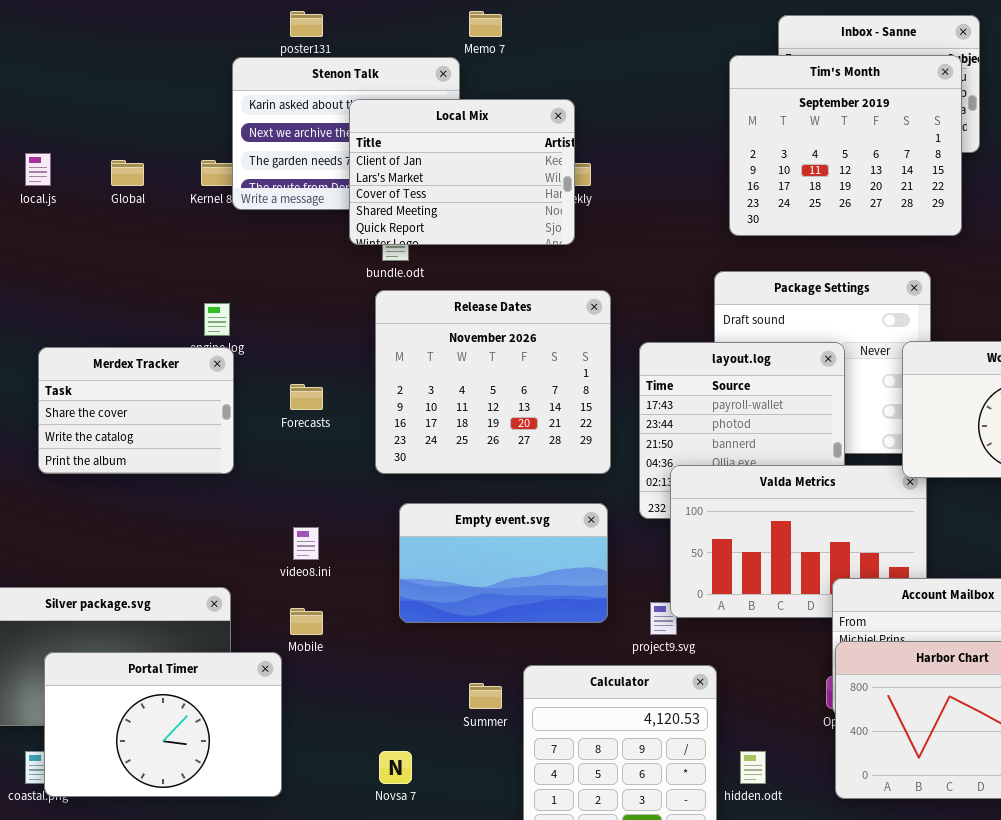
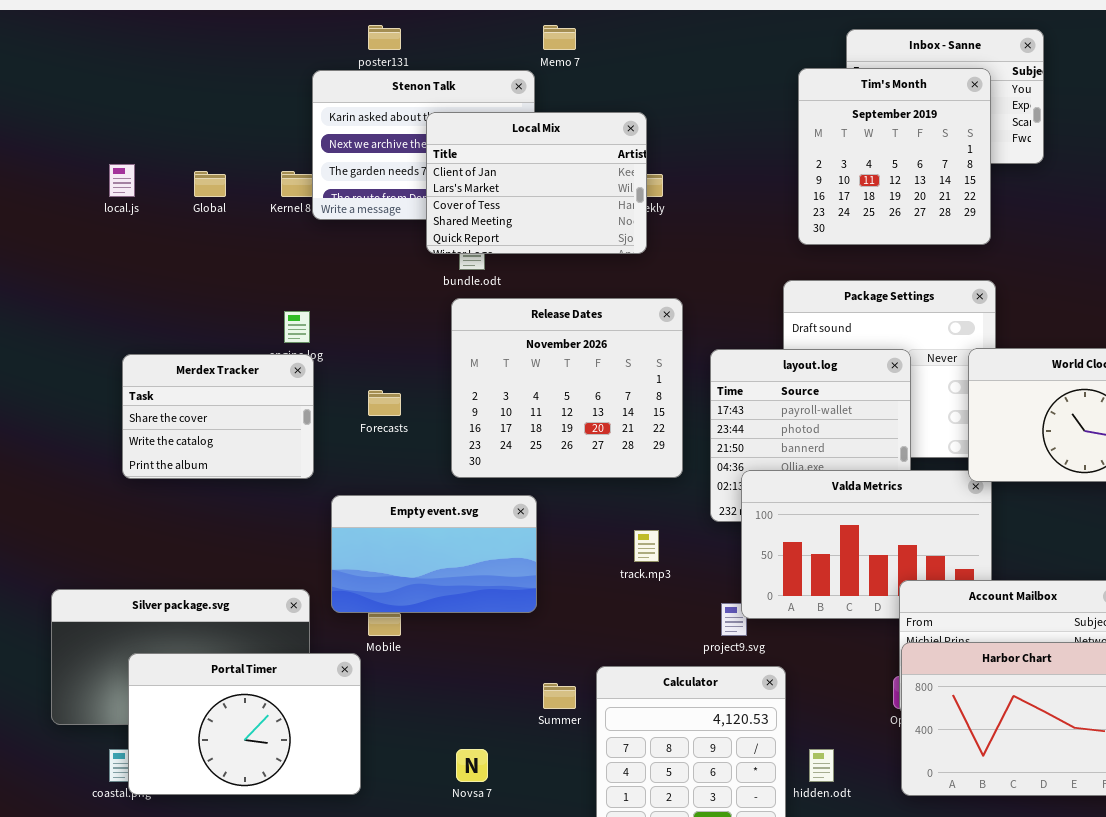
Tim's Month: [729,55,962,236] -> [798,68,991,245], resized
Empty event.svg: [399,503,608,623] -> [331,495,537,613], moved

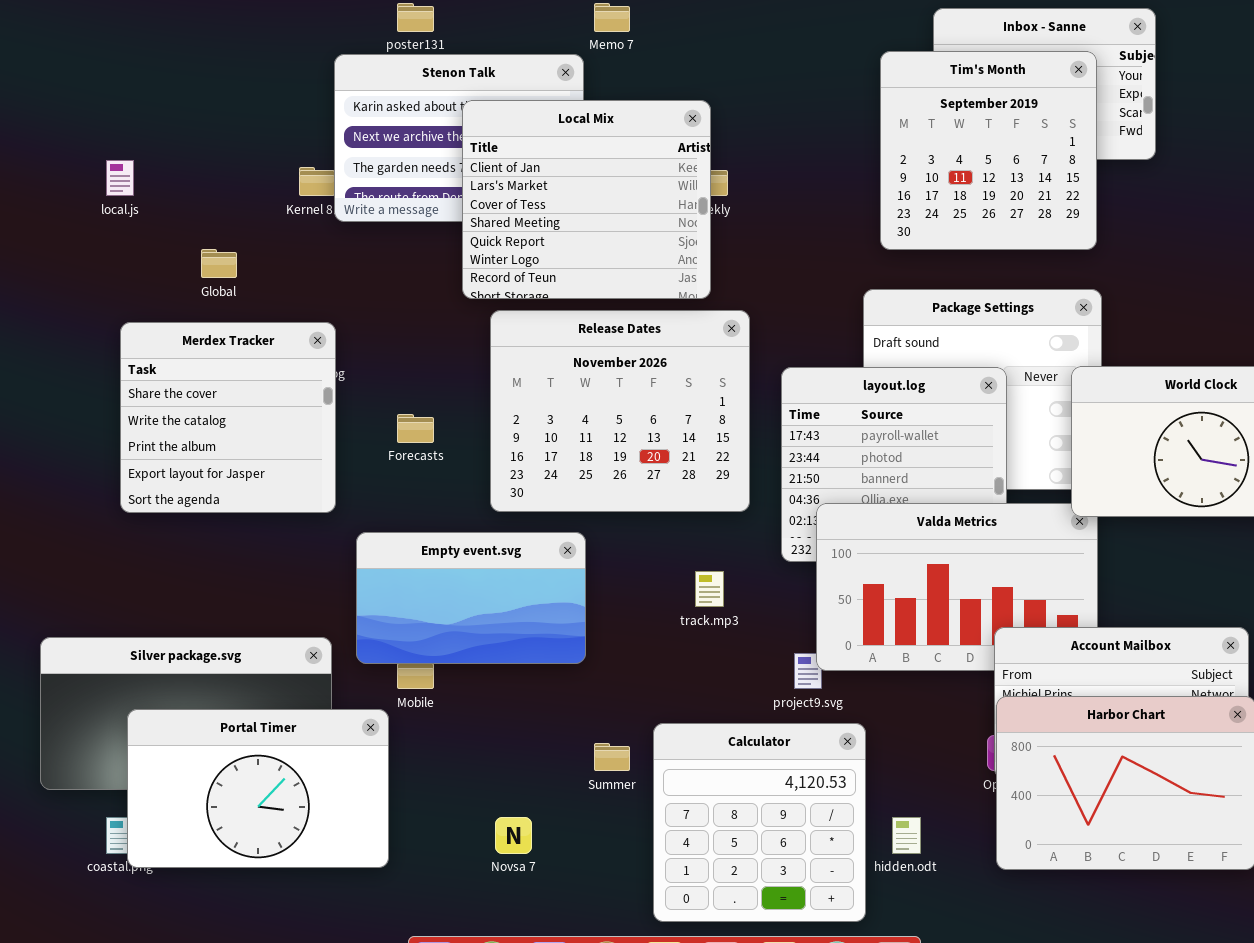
Local Mix: [426,112,647,254] -> [462,100,711,299], resized
Global: [194,171,226,197] -> [201,249,237,278], moved
Merdex Tracker: [122,354,314,479] -> [120,322,336,513], resized

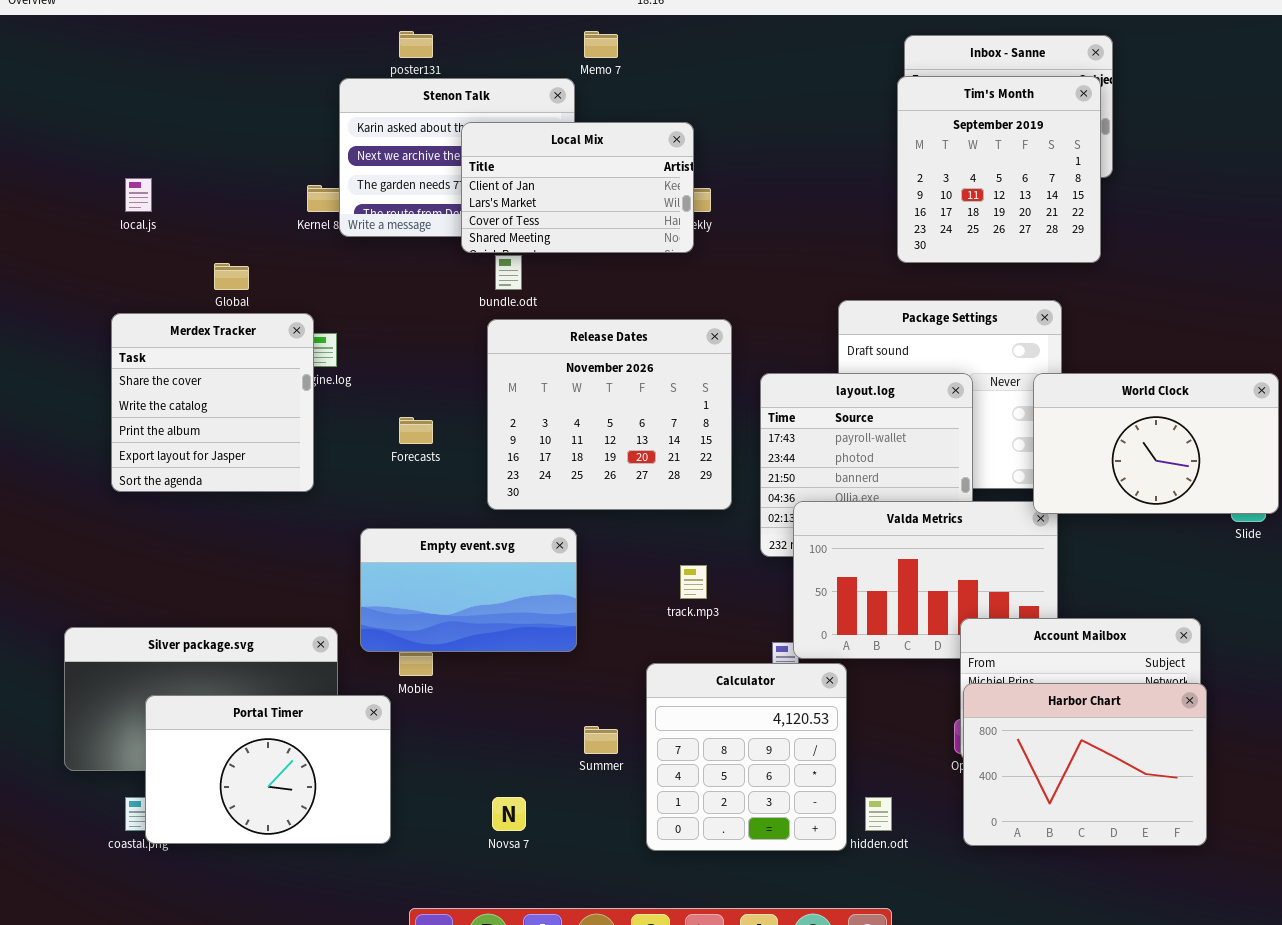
Tim's Month: [880,51,1097,250] -> [897,76,1101,263], moved
Local Mix: [462,100,711,299] -> [461,122,694,253], resized
Merdex Tracker: [120,322,336,513] -> [111,313,314,492], moved
Calculator: [653,723,866,922] -> [646,663,847,851], moved

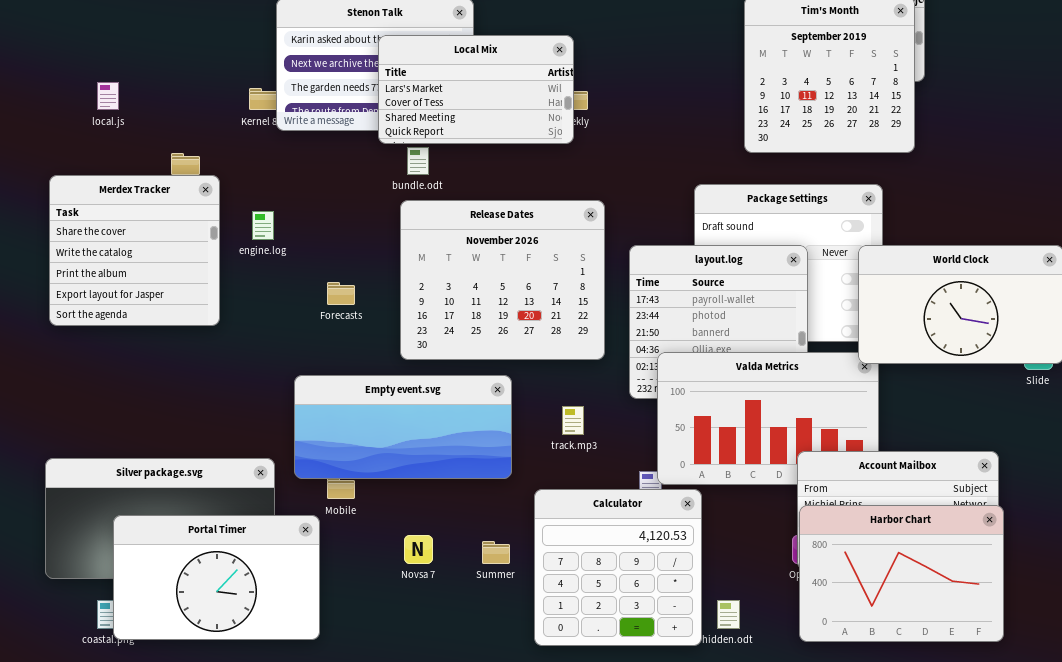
Local Mix: [461,122,694,253] -> [378,35,574,144], scrolled down 1 row
Merdex Tracker: [111,313,314,492] -> [49,175,220,326], moved
Empty event.svg: [360,528,577,652] -> [294,375,512,479], resized
Novsa 7: [492,797,526,831] -> [404,535,433,564], moved

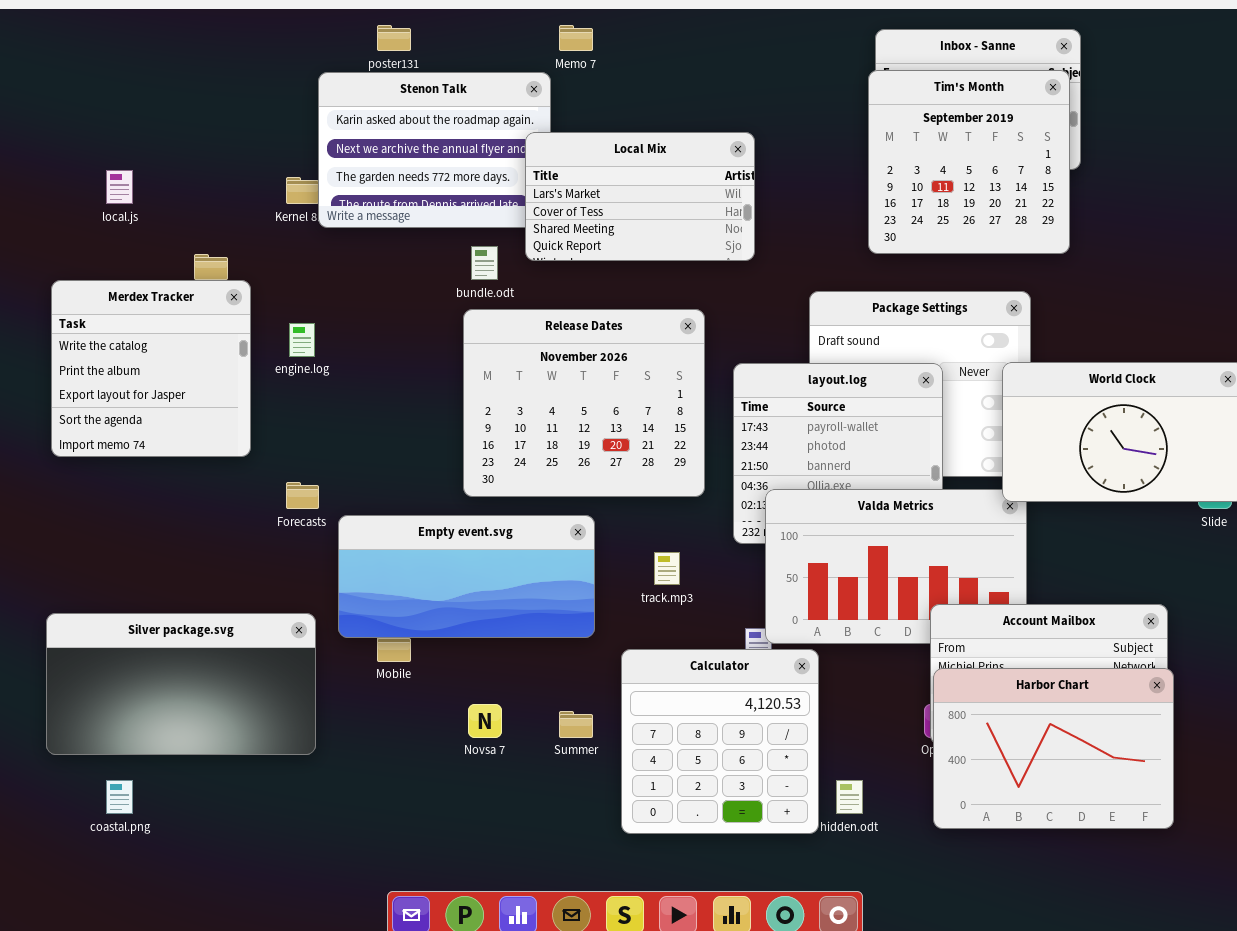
Local Mix: [378,35,574,144] -> [525,132,755,261], moved
Merdex Tracker: [49,175,220,326] -> [51,280,251,457], scrolled down 1 row
Forecasts: [327,282,355,305] -> [286,482,319,509], moved
Portal Timer: [113,515,320,640] -> none, closed

